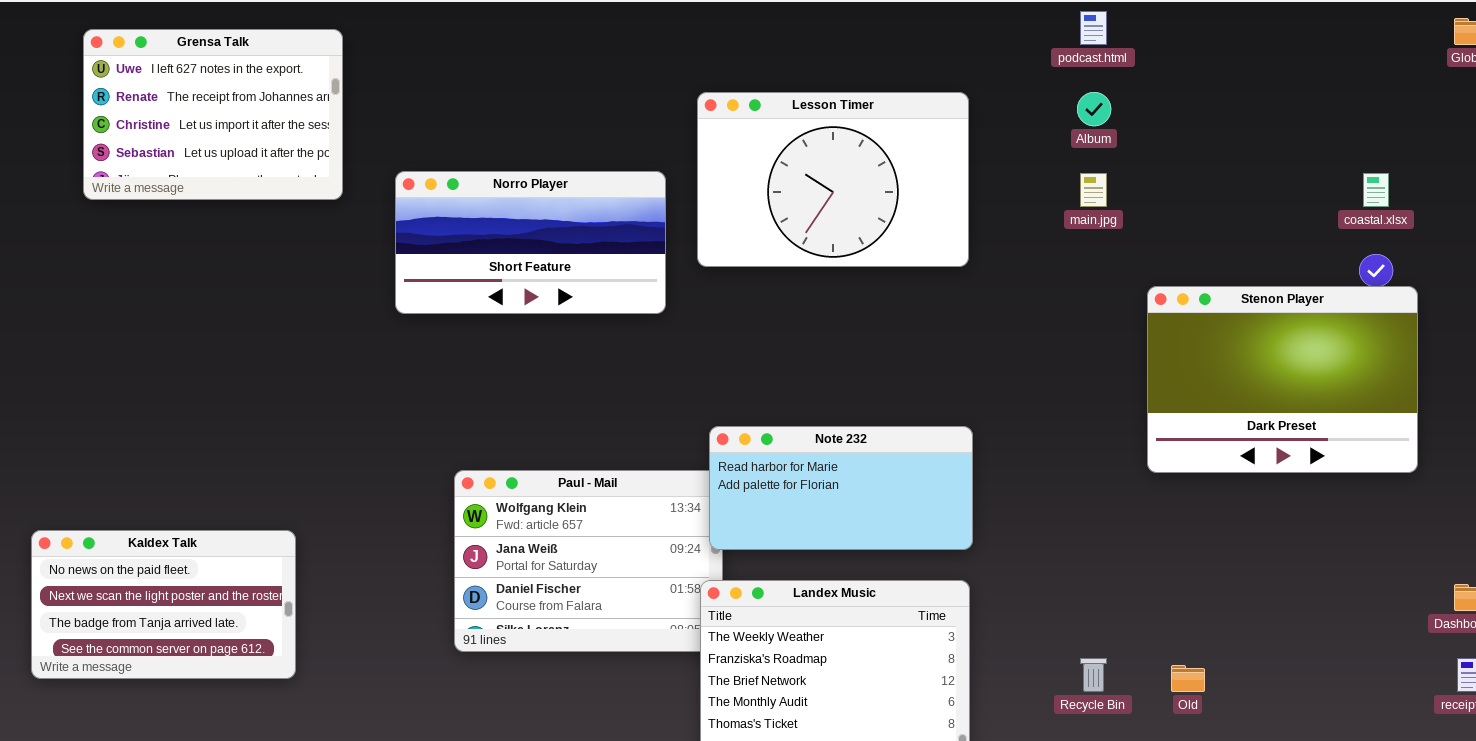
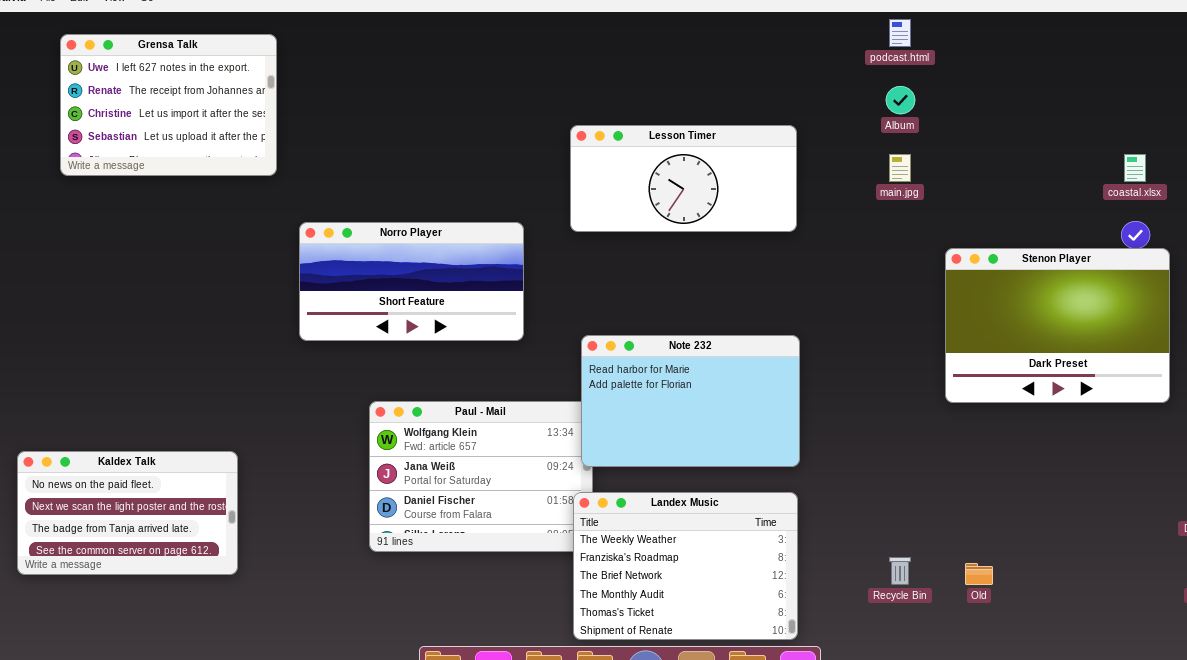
Lesson Timer: [697,92,969,267] -> [570,125,797,232], resized
Norro Player: [395,171,666,314] -> [299,222,524,341], moved
Note 232: [709,426,973,550] -> [581,335,800,467], resized

